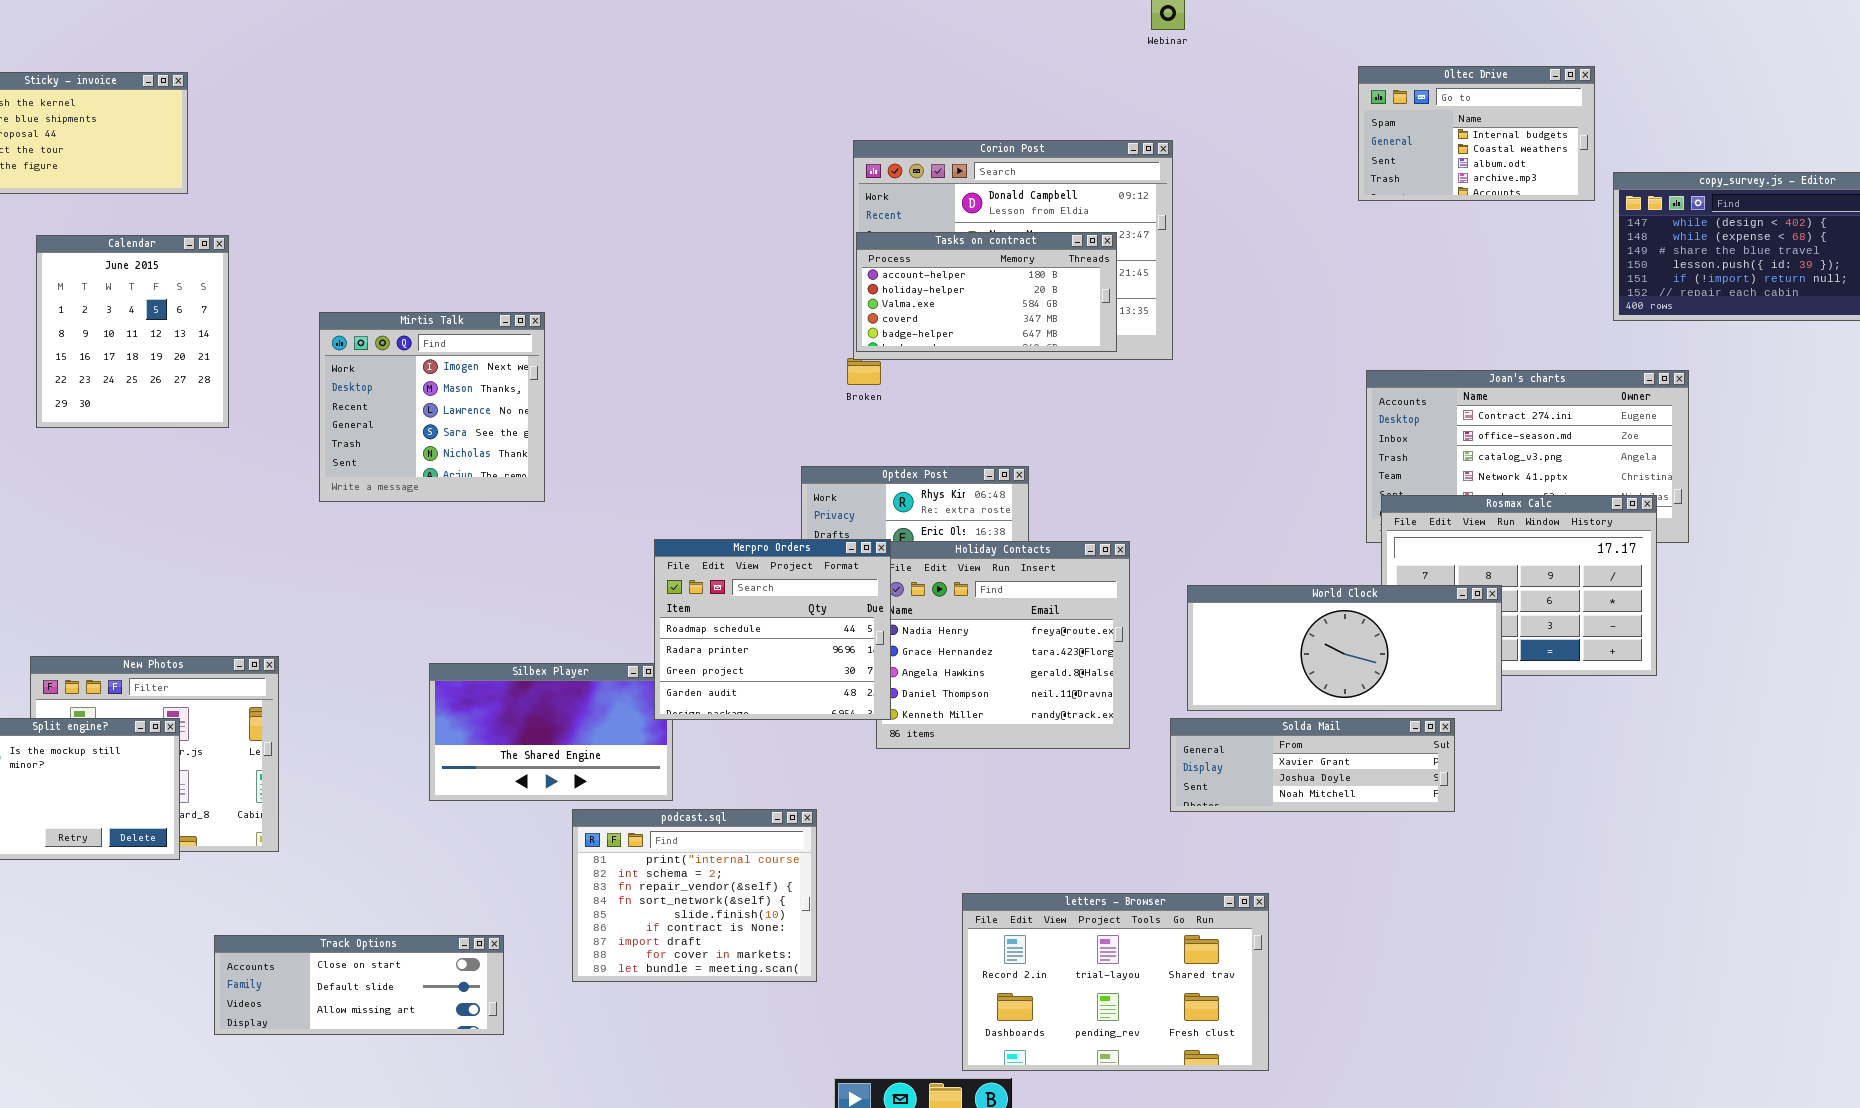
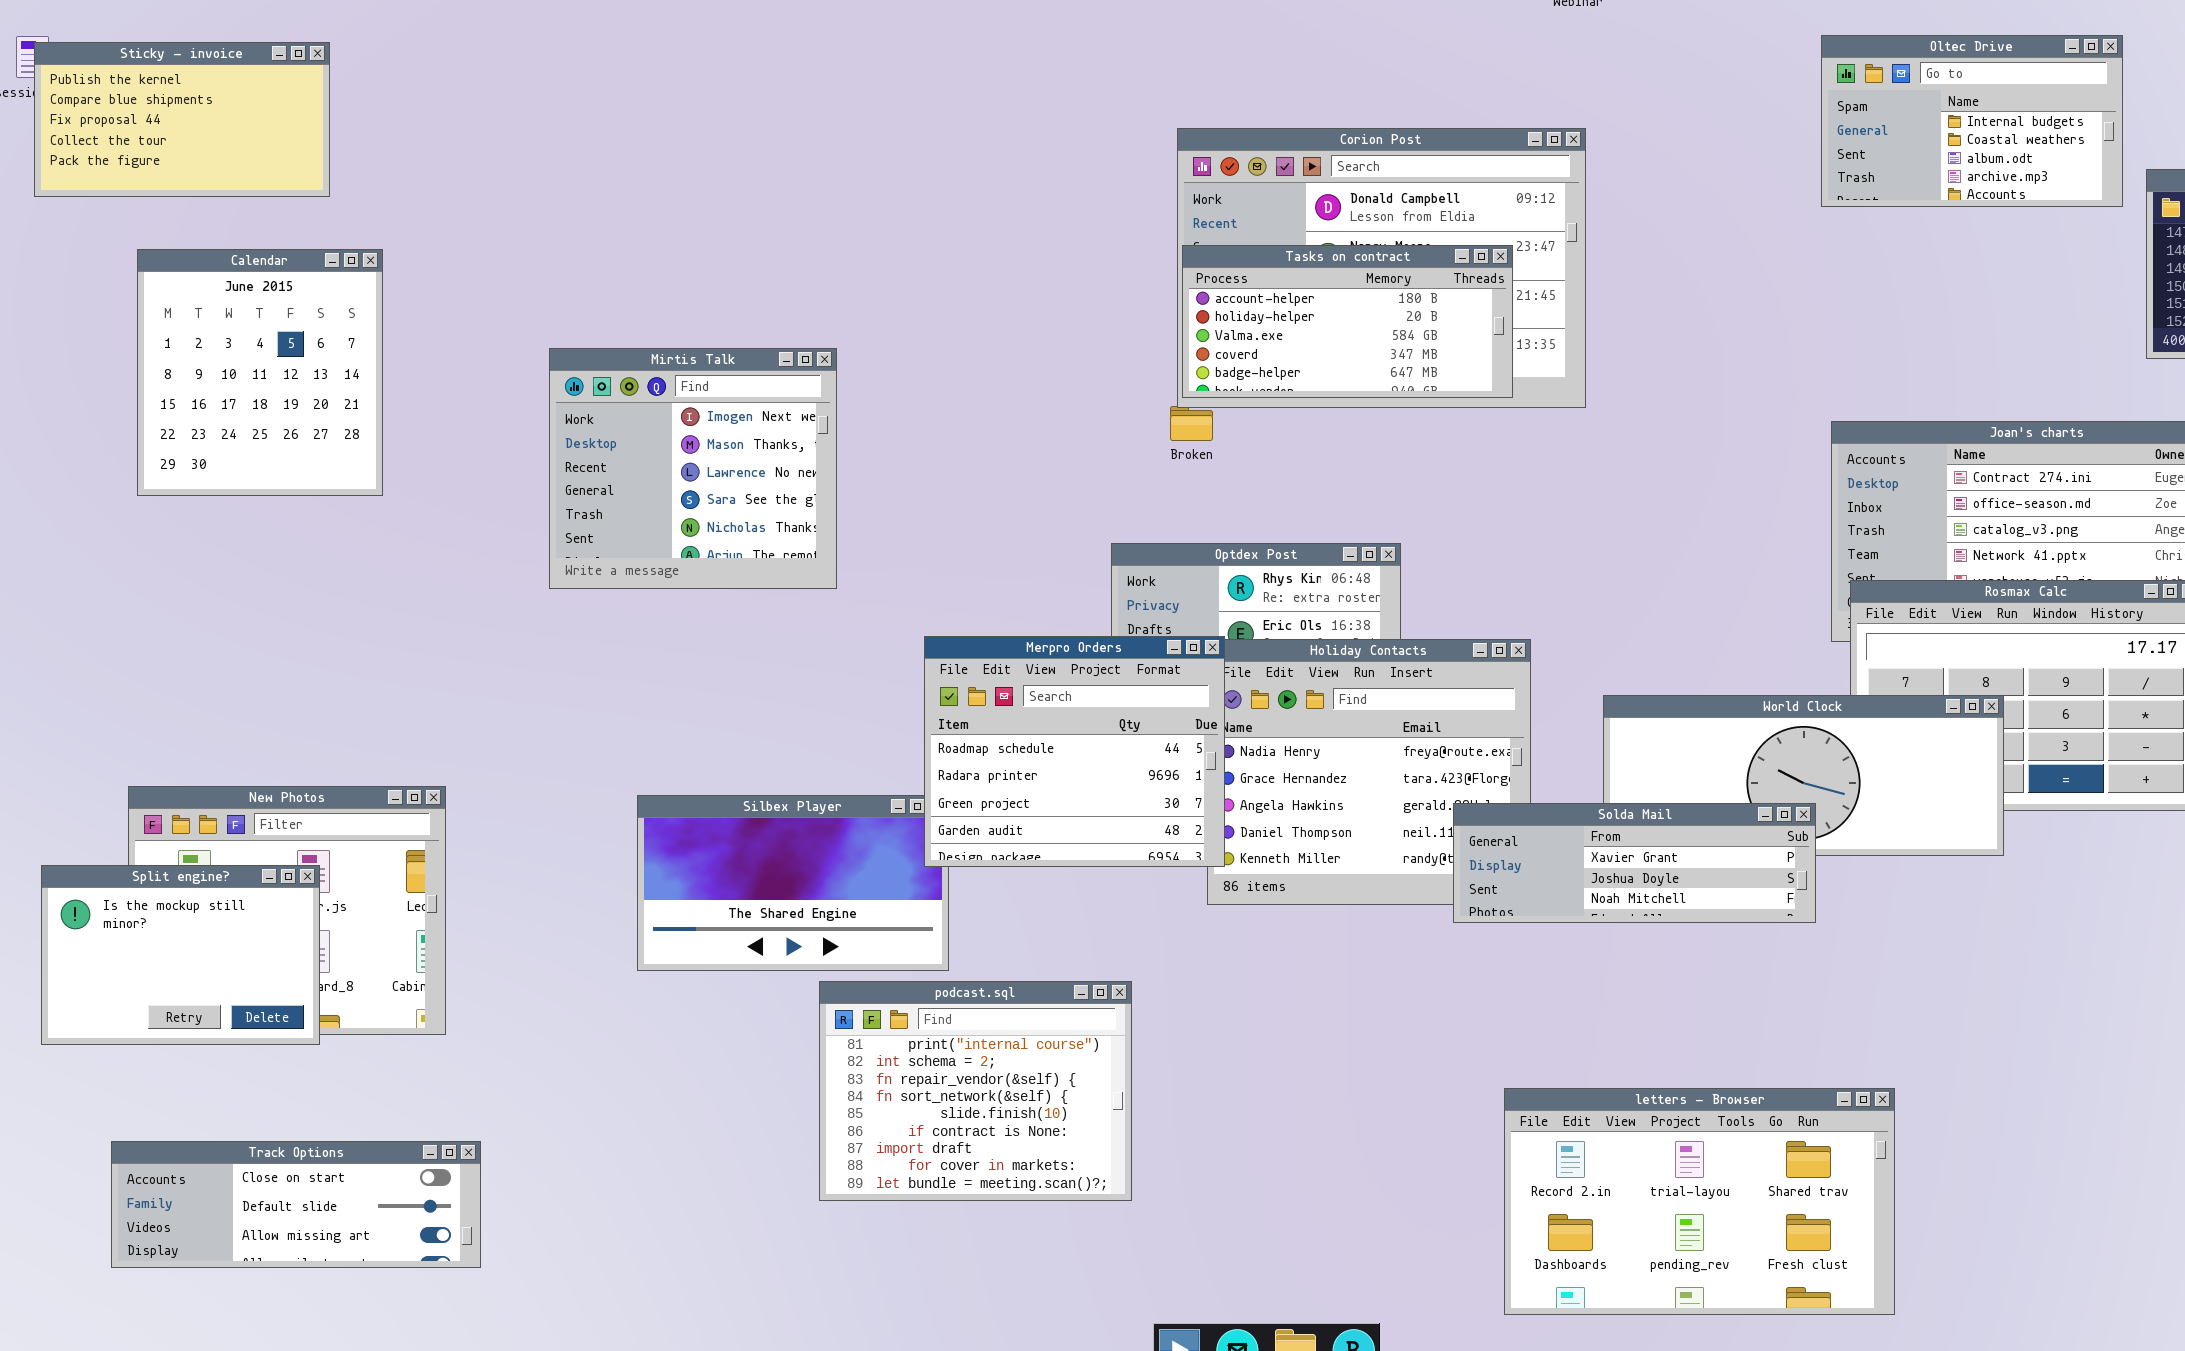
Mirtis Talk: [319,312,545,502] -> [549,348,837,589], moved
Solda Mail: [1170,718,1455,812] -> [1453,803,1816,923], moved
letters - Browser: [962,893,1269,1071] -> [1504,1088,1895,1315], moved
Track Options: [214,935,504,1035] -> [111,1141,481,1268], moved

